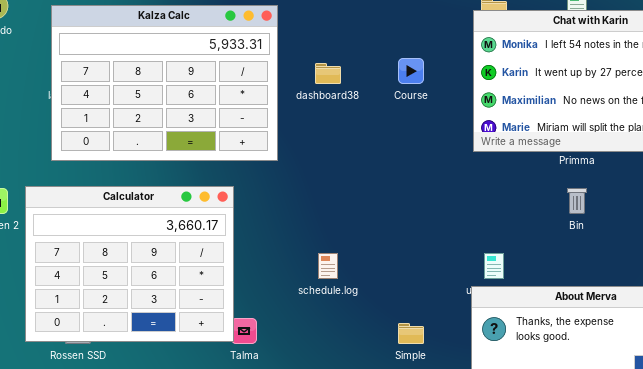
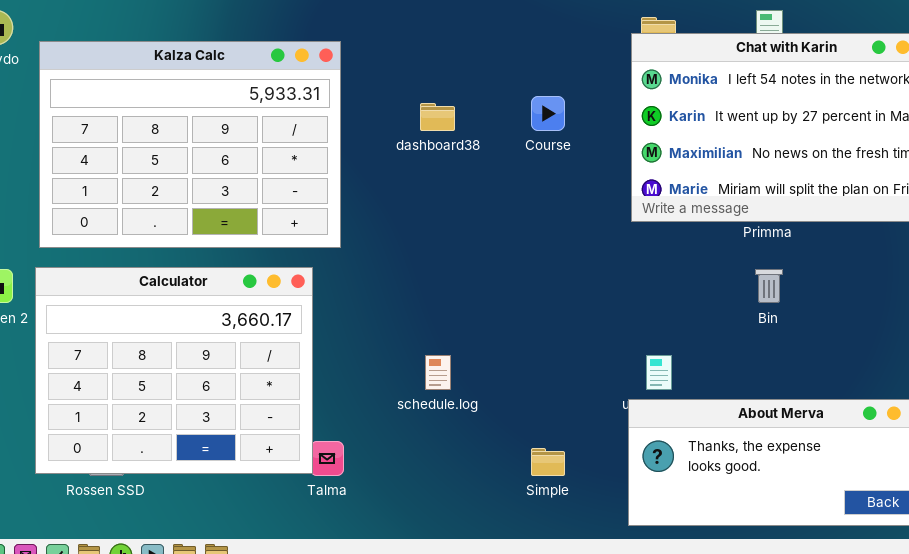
Kalza Calc: [51,5,278,161] -> [39,41,341,248], moved

